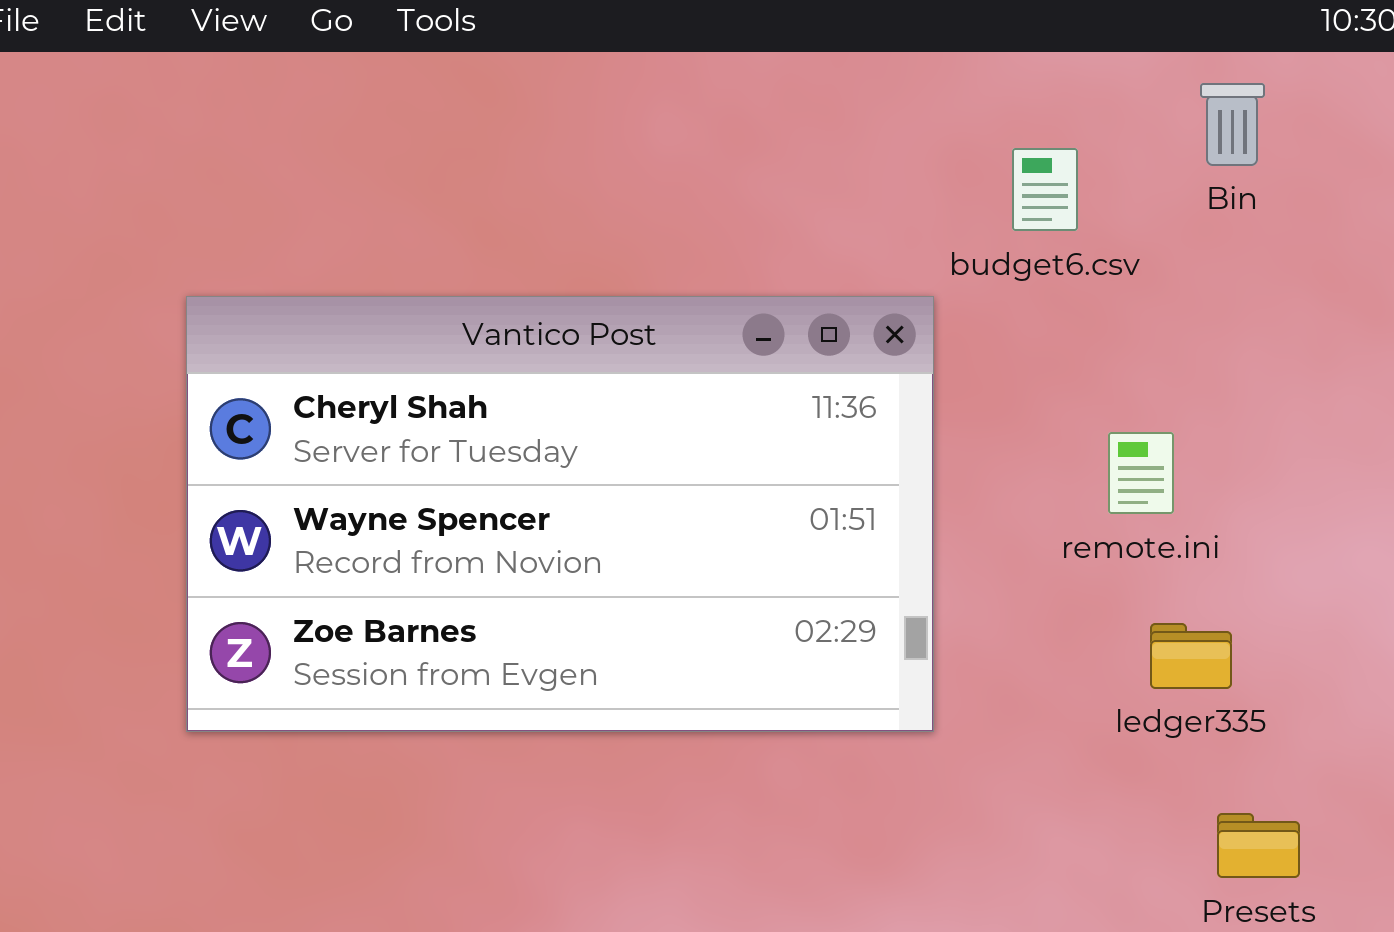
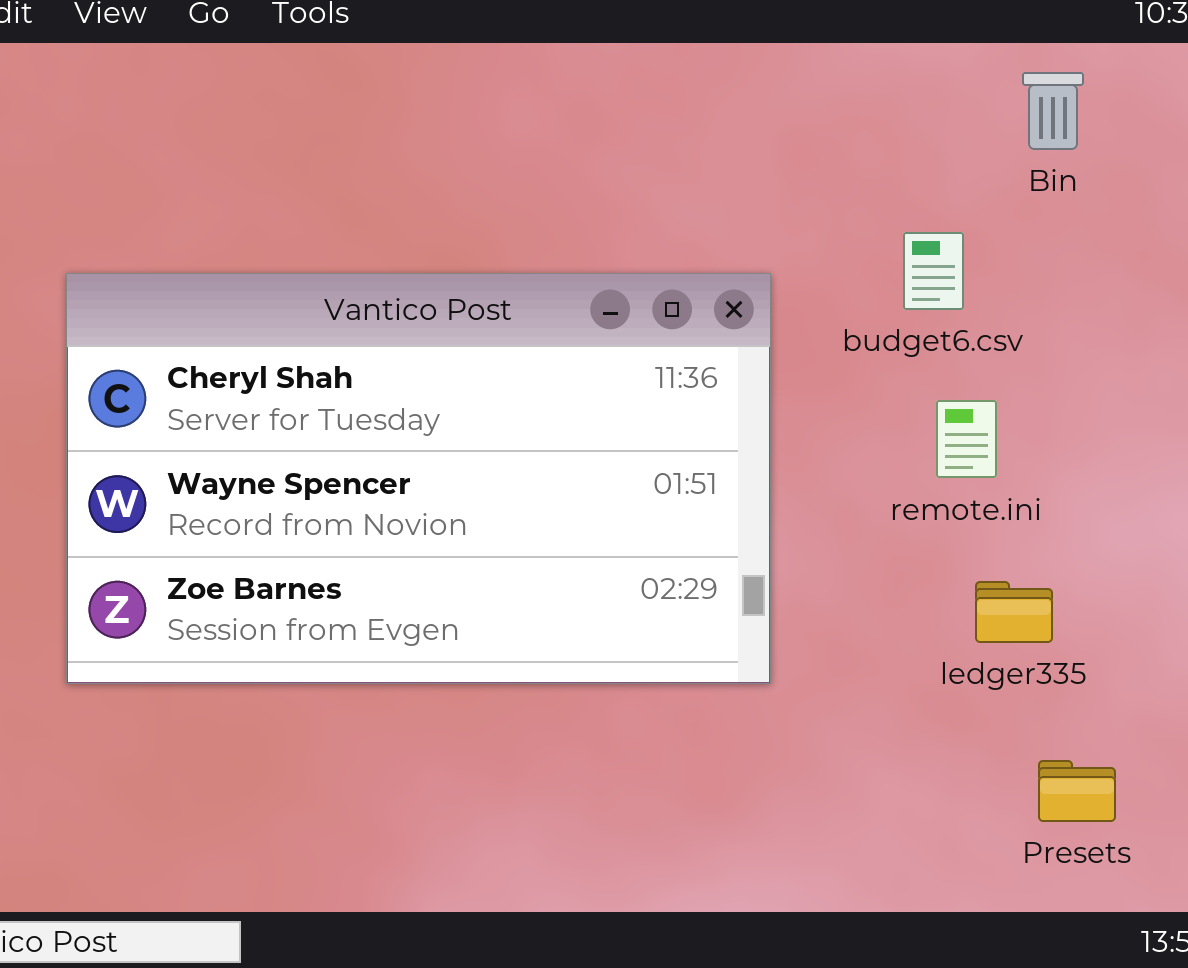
budget6.csv: [1012,148,1078,231] -> [903,232,964,310], moved

